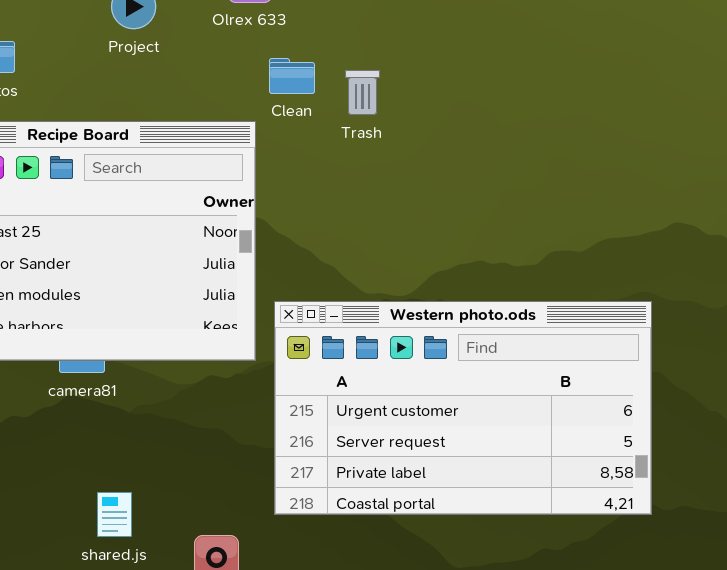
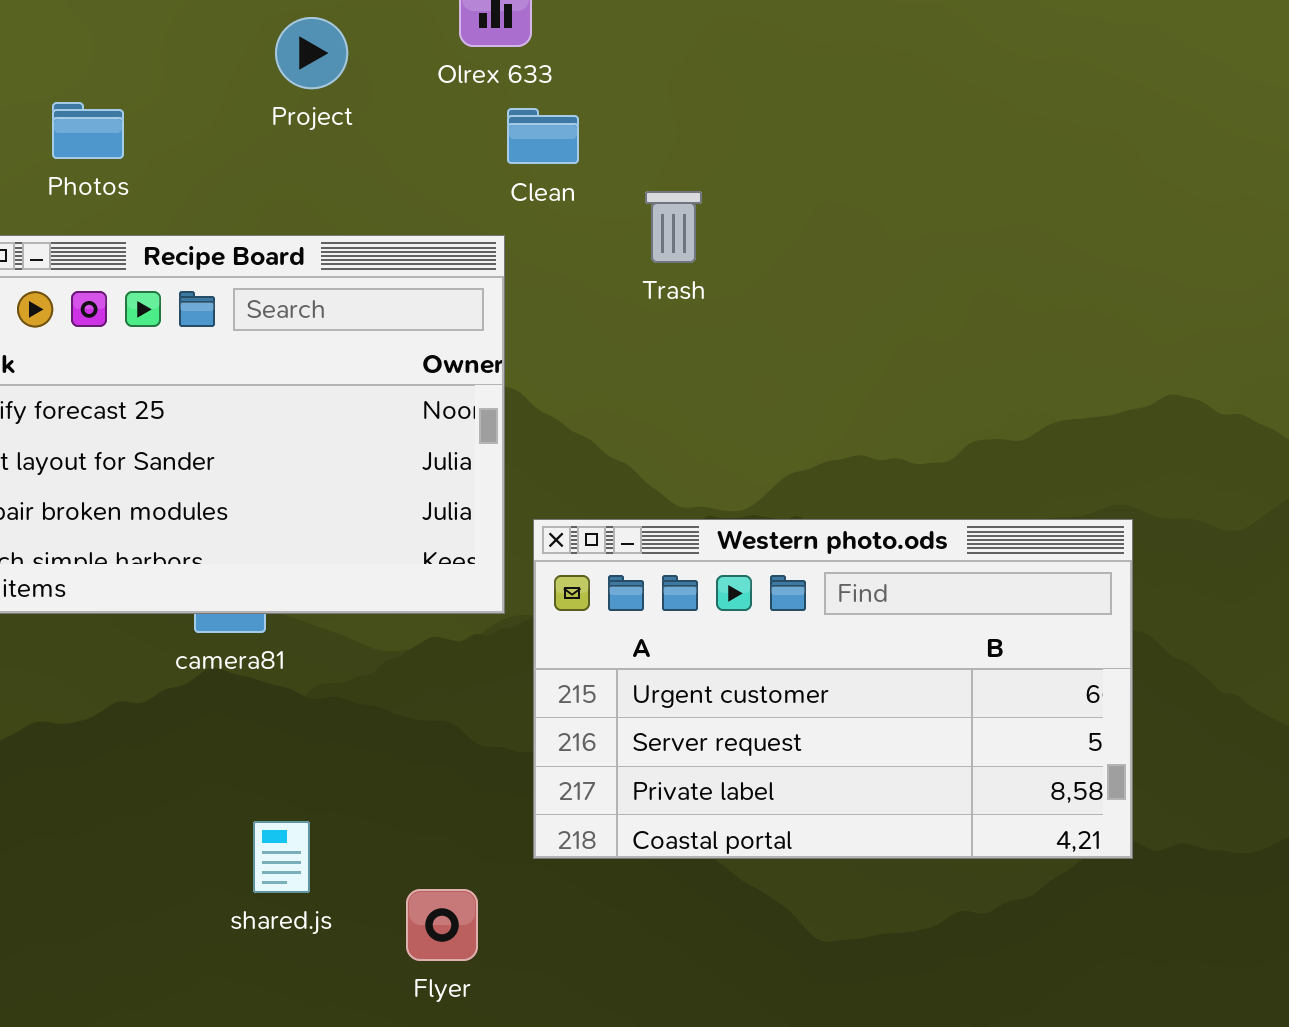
Clean: [269,58,315,94] -> [507,108,579,164], moved
Trash: [345,70,380,115] -> [645,191,702,263], moved

